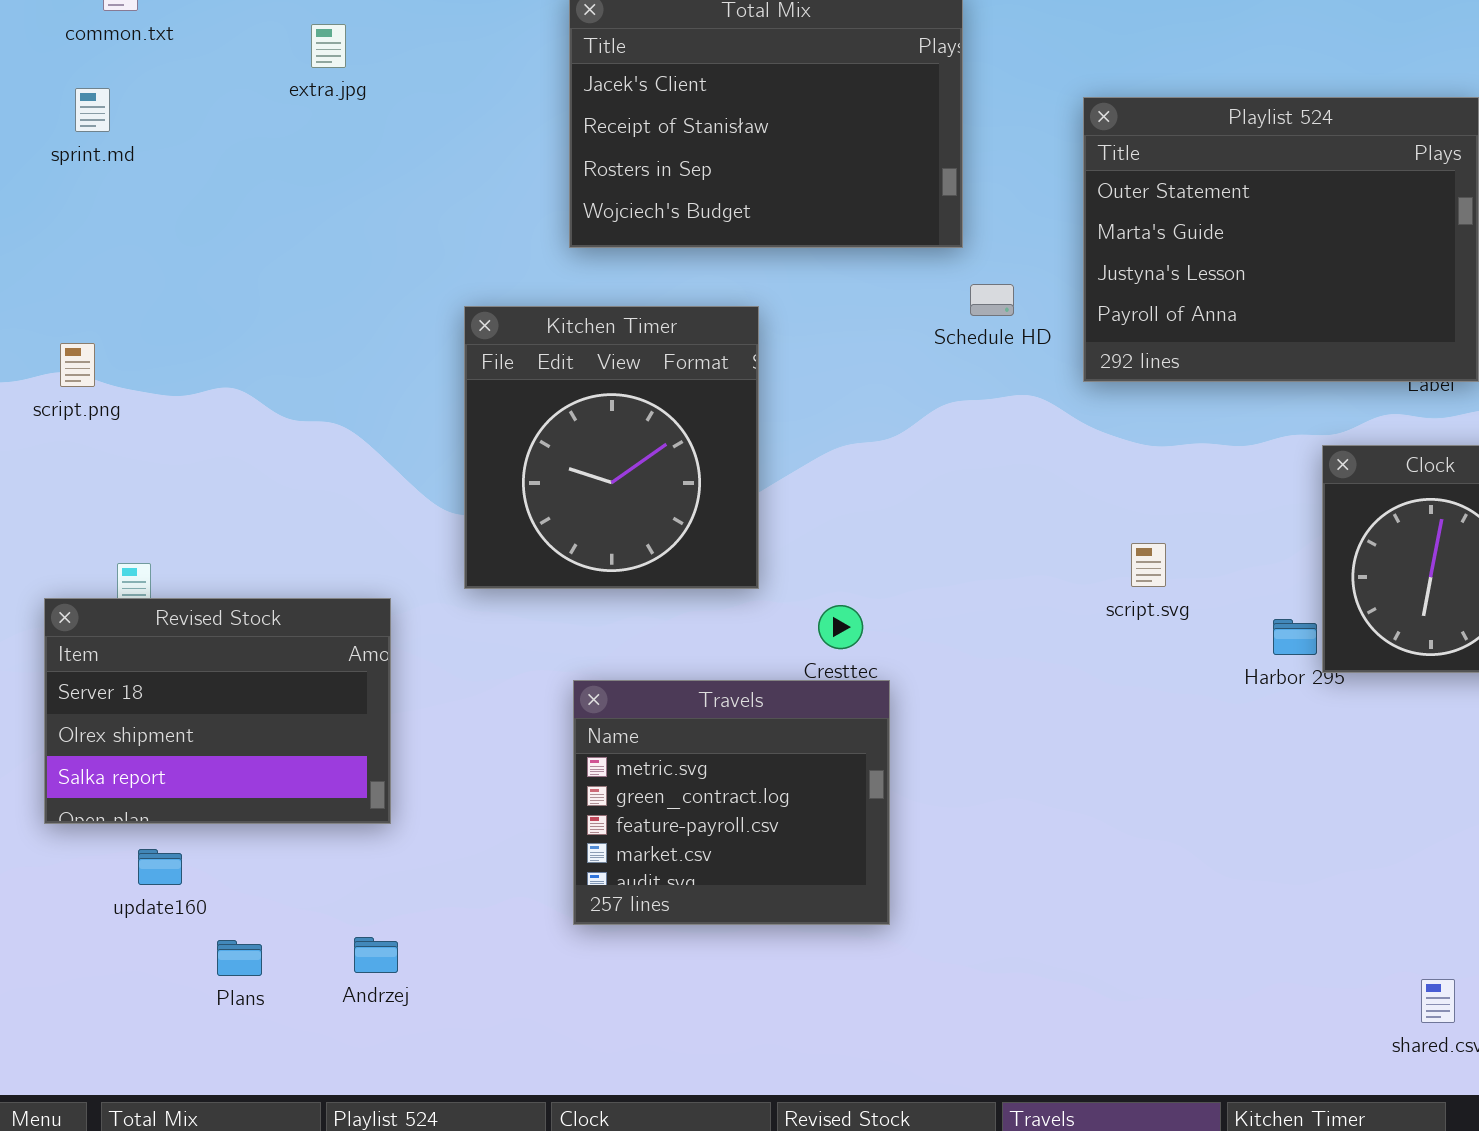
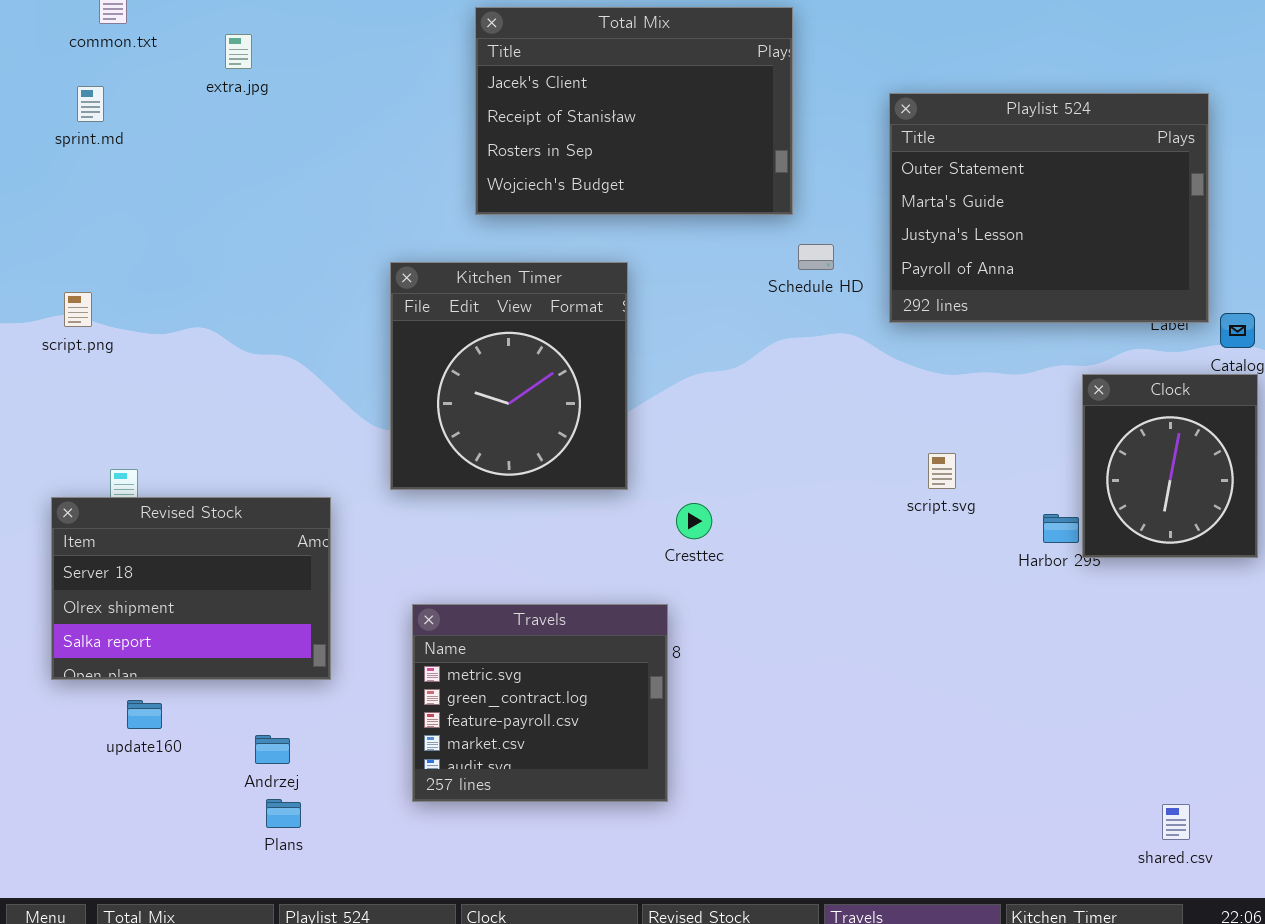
extra.jpg: [311,24,346,68] -> [225,34,252,69], moved
Travels: [573,680,890,925] -> [412,604,668,802], moved
Andrzej: [354,937,398,973] -> [255,735,290,764], moved
Plans: [217,940,262,976] -> [266,799,301,828], moved

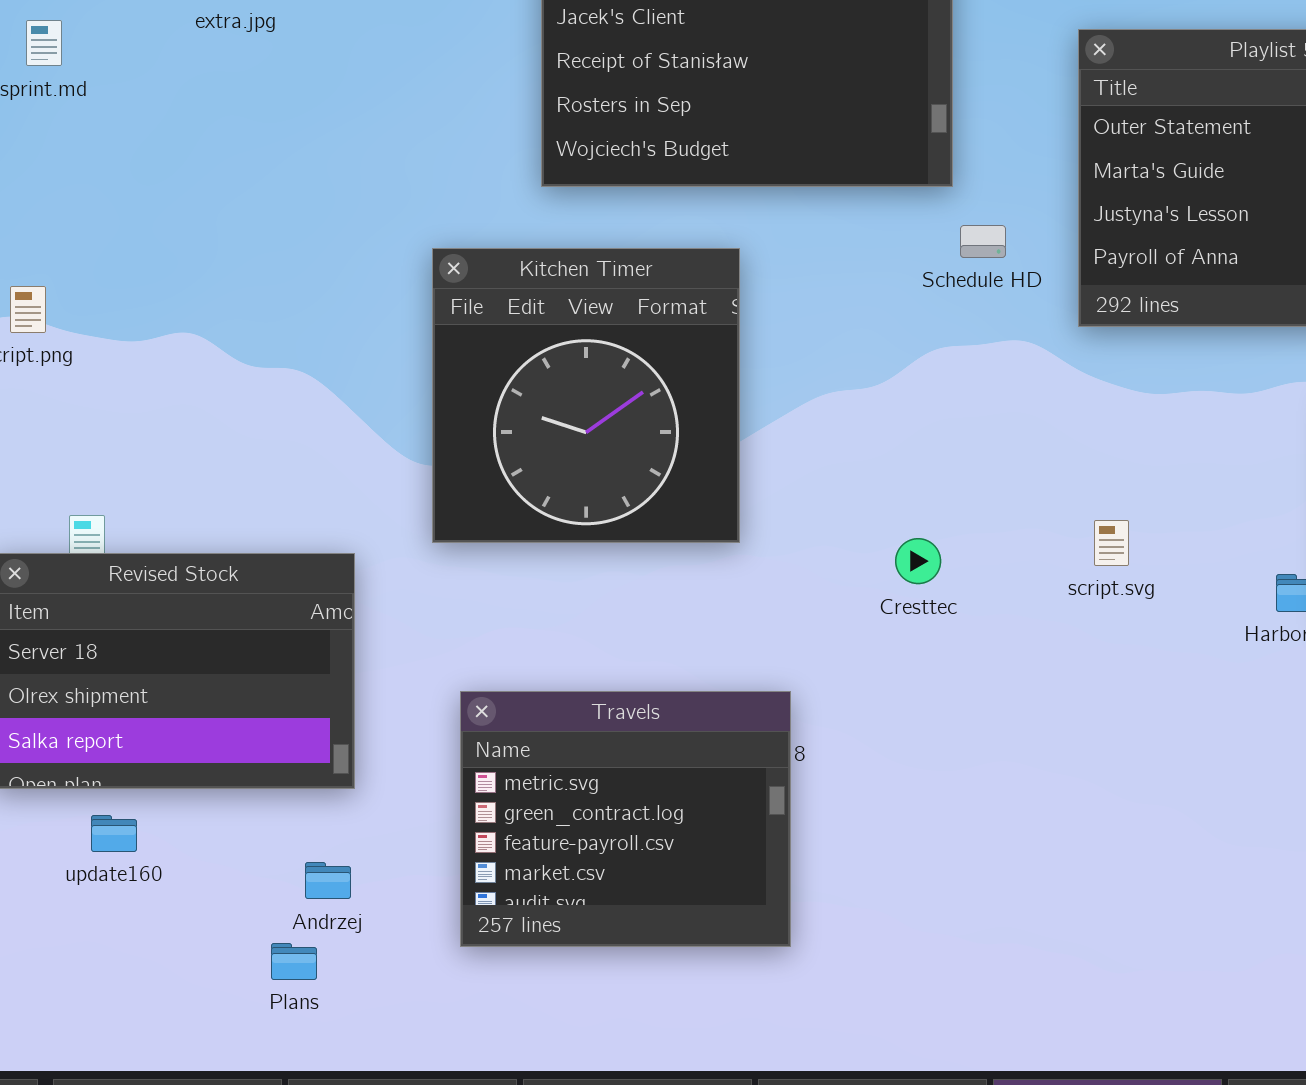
script.svg: [928,453,956,489] -> [1094,520,1129,566], moved
Cresttec: [676,503,712,539] -> [895,538,941,584], moved
Andrzej: [255,735,290,764] -> [305,862,351,899], moved

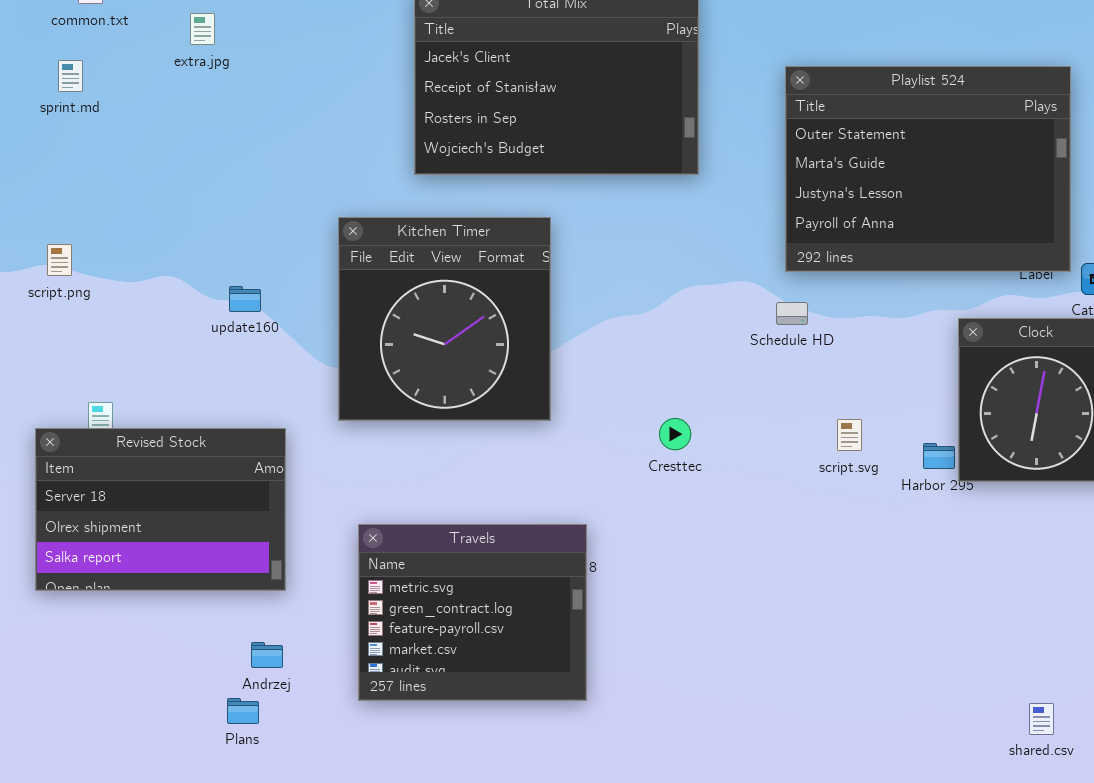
Schedule HD: [960,225,1006,258] -> [776,302,808,325], moved
script.svg: [1094,520,1129,566] -> [837,419,862,451], moved
update160: [91,815,137,852] -> [229,286,261,312], moved

